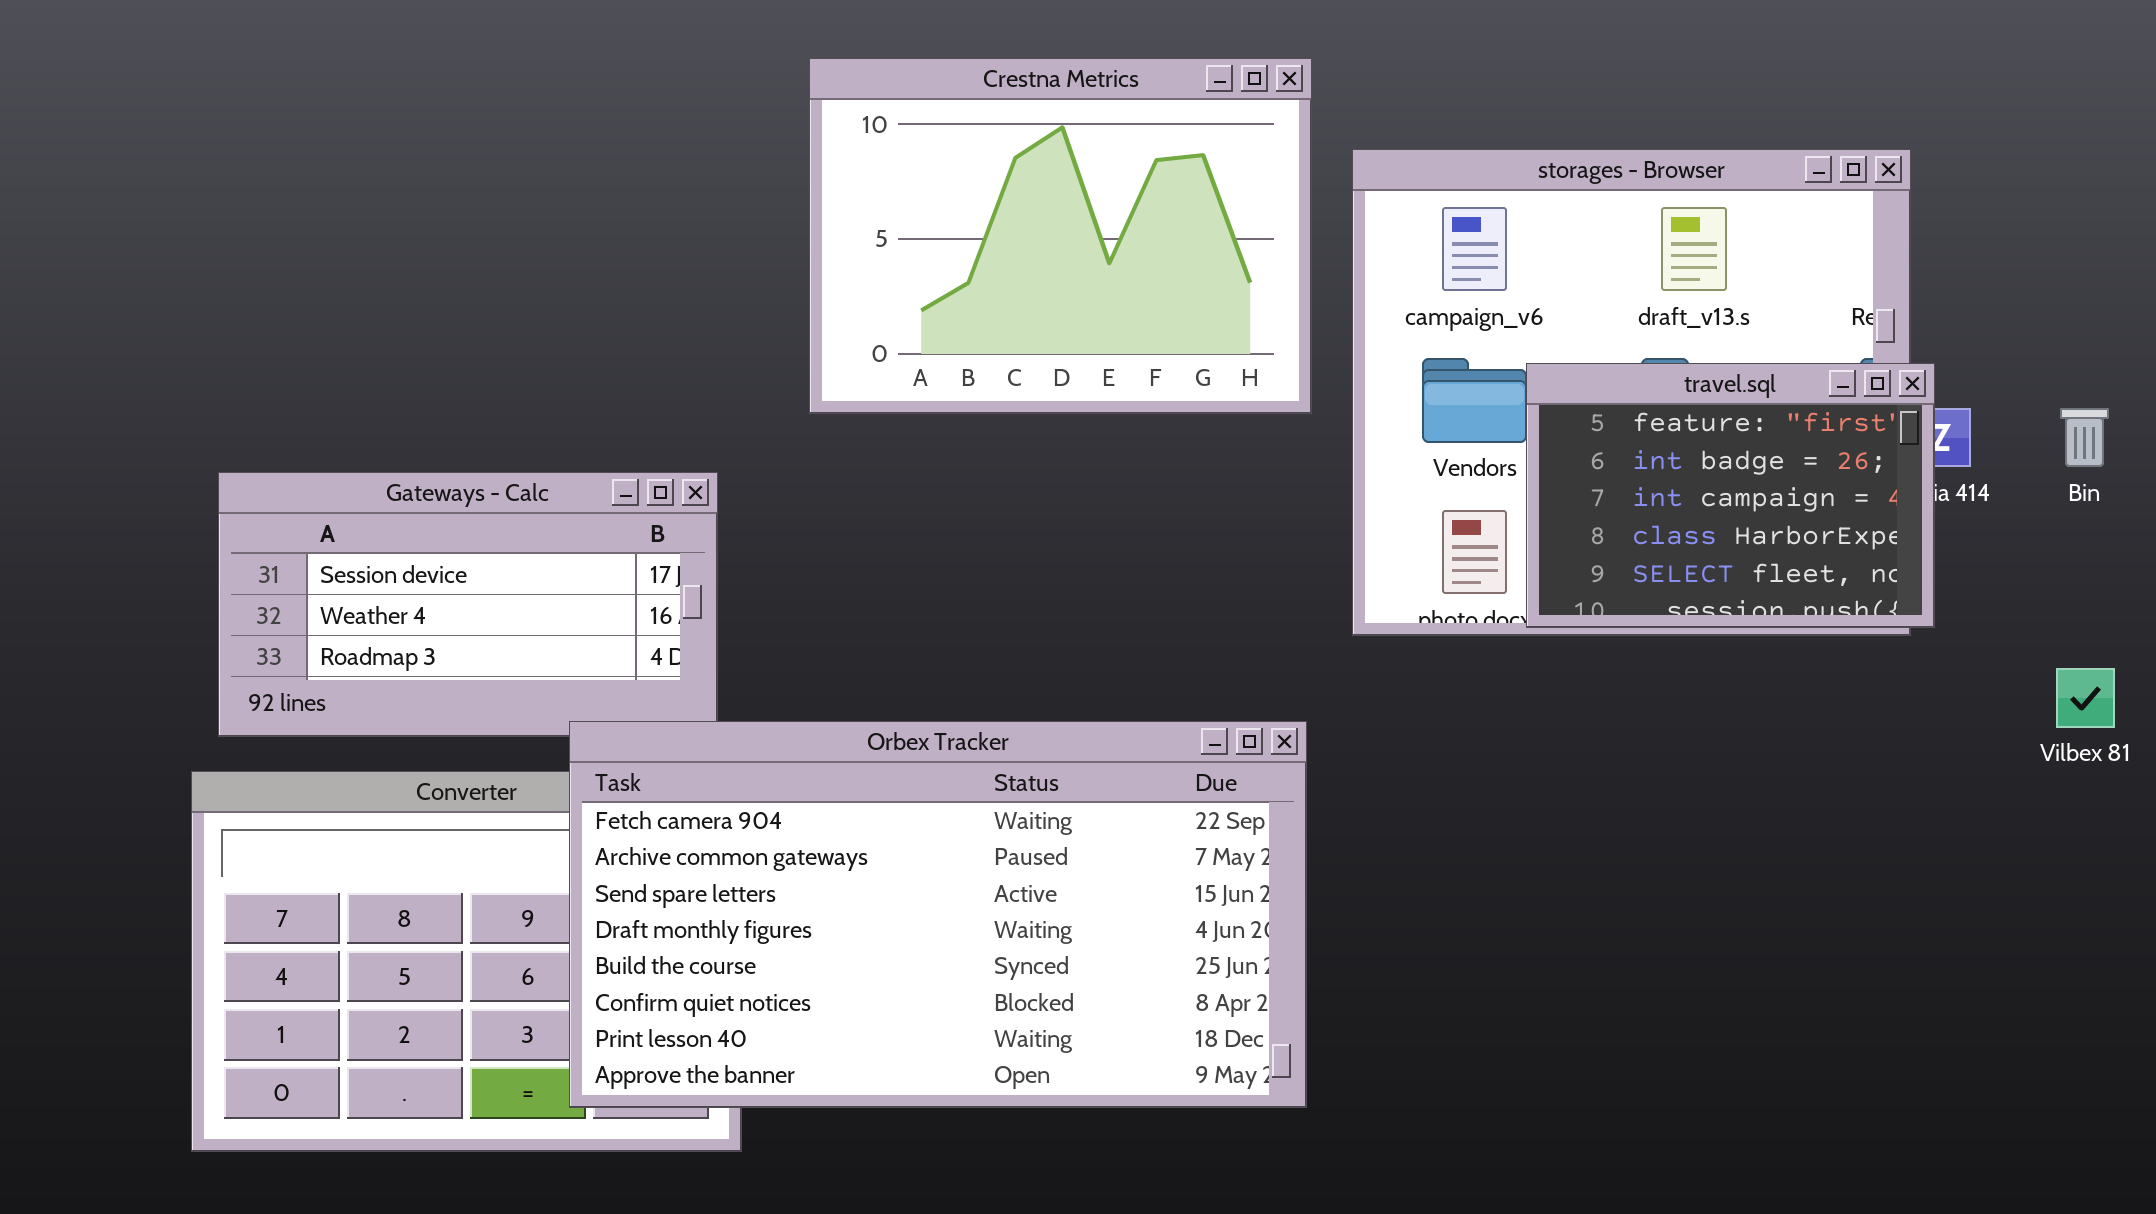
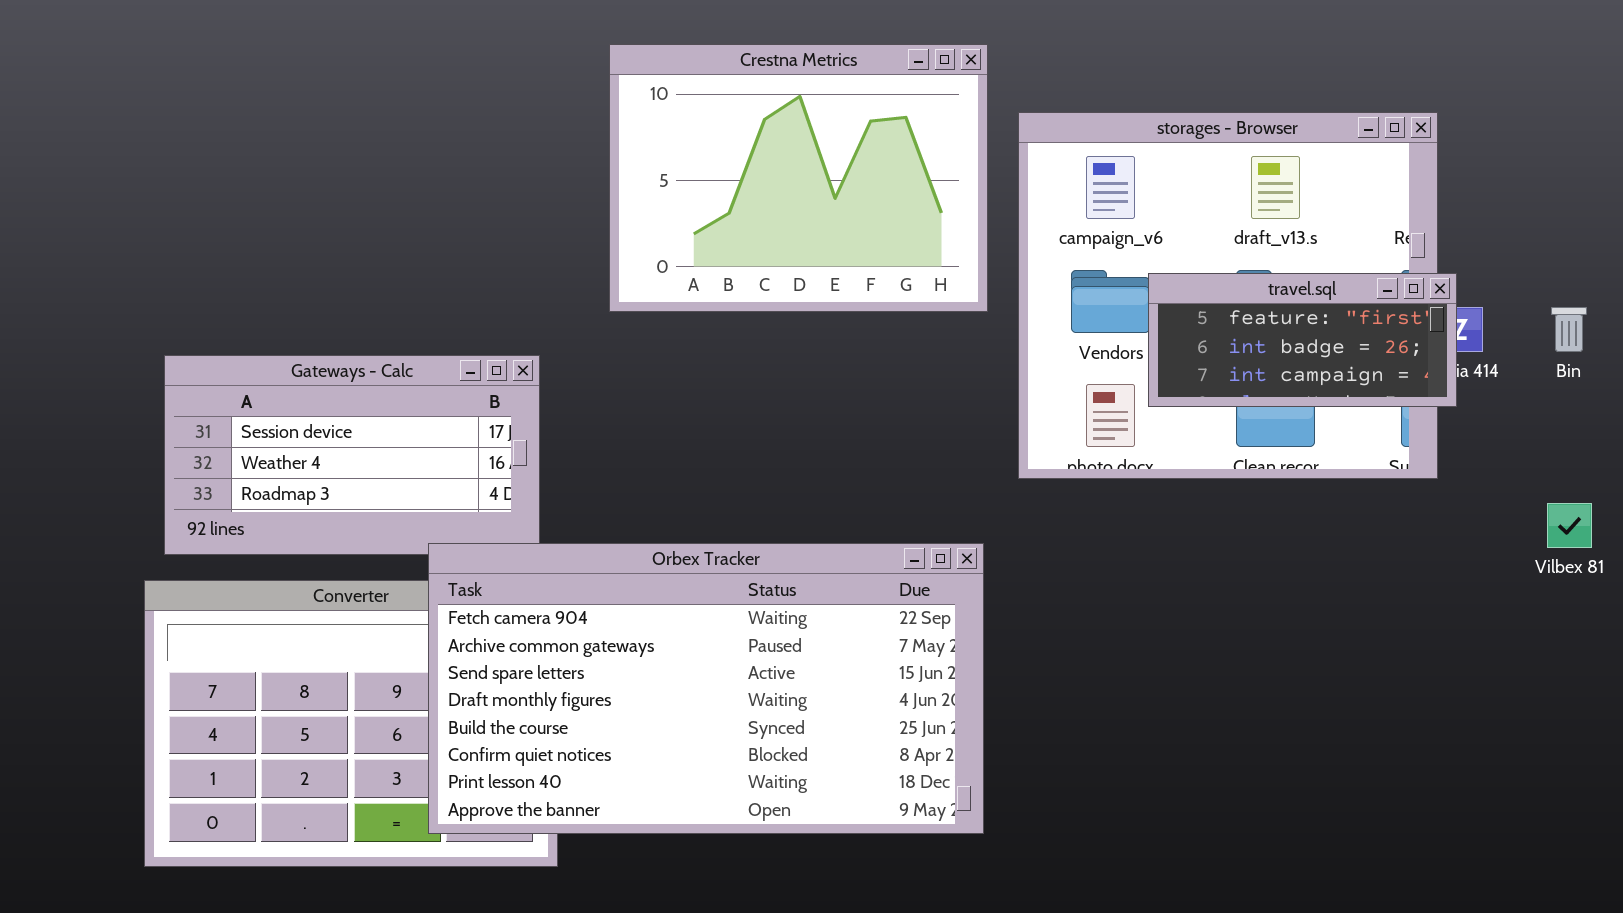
travel.sql: [1526,363,1935,628] -> [1148,273,1457,407], resized

